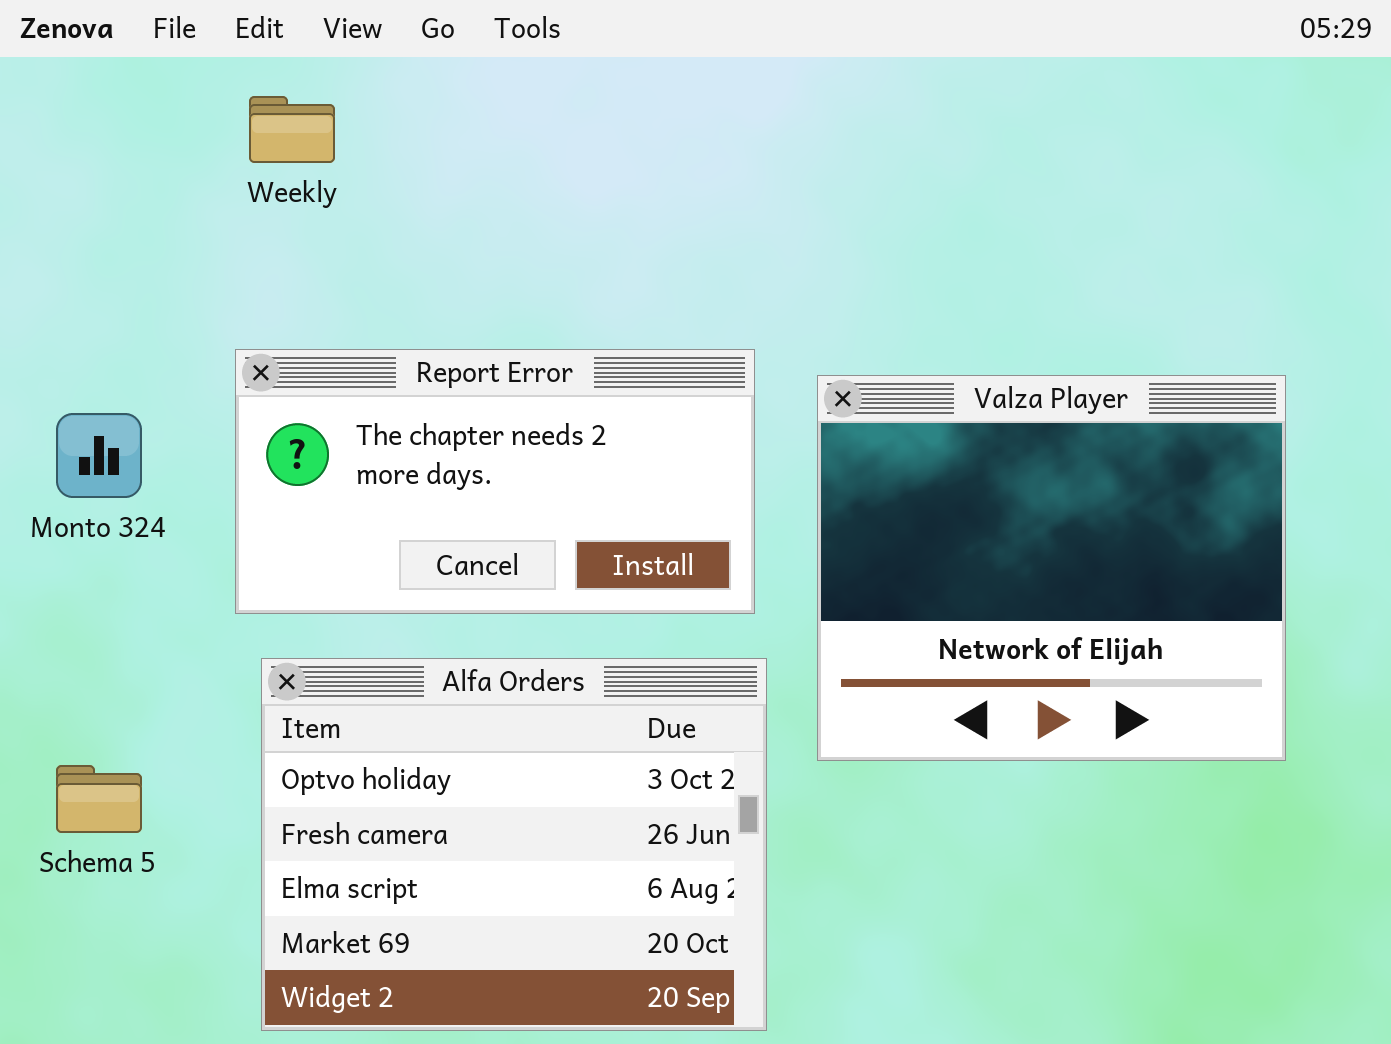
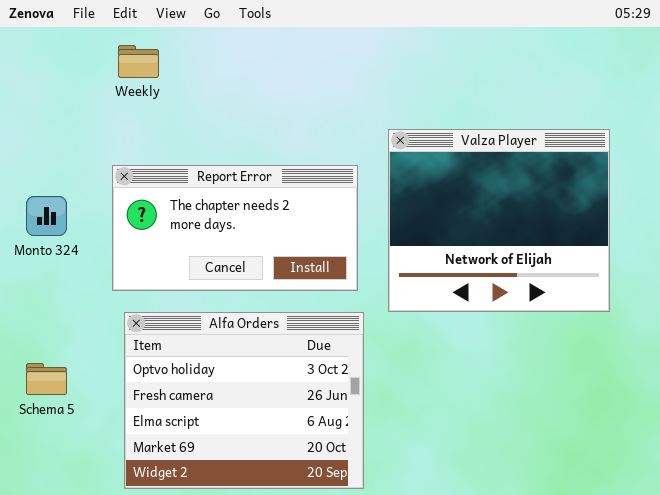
Valza Player: [817,375,1286,761] -> [388,129,610,312], moved

